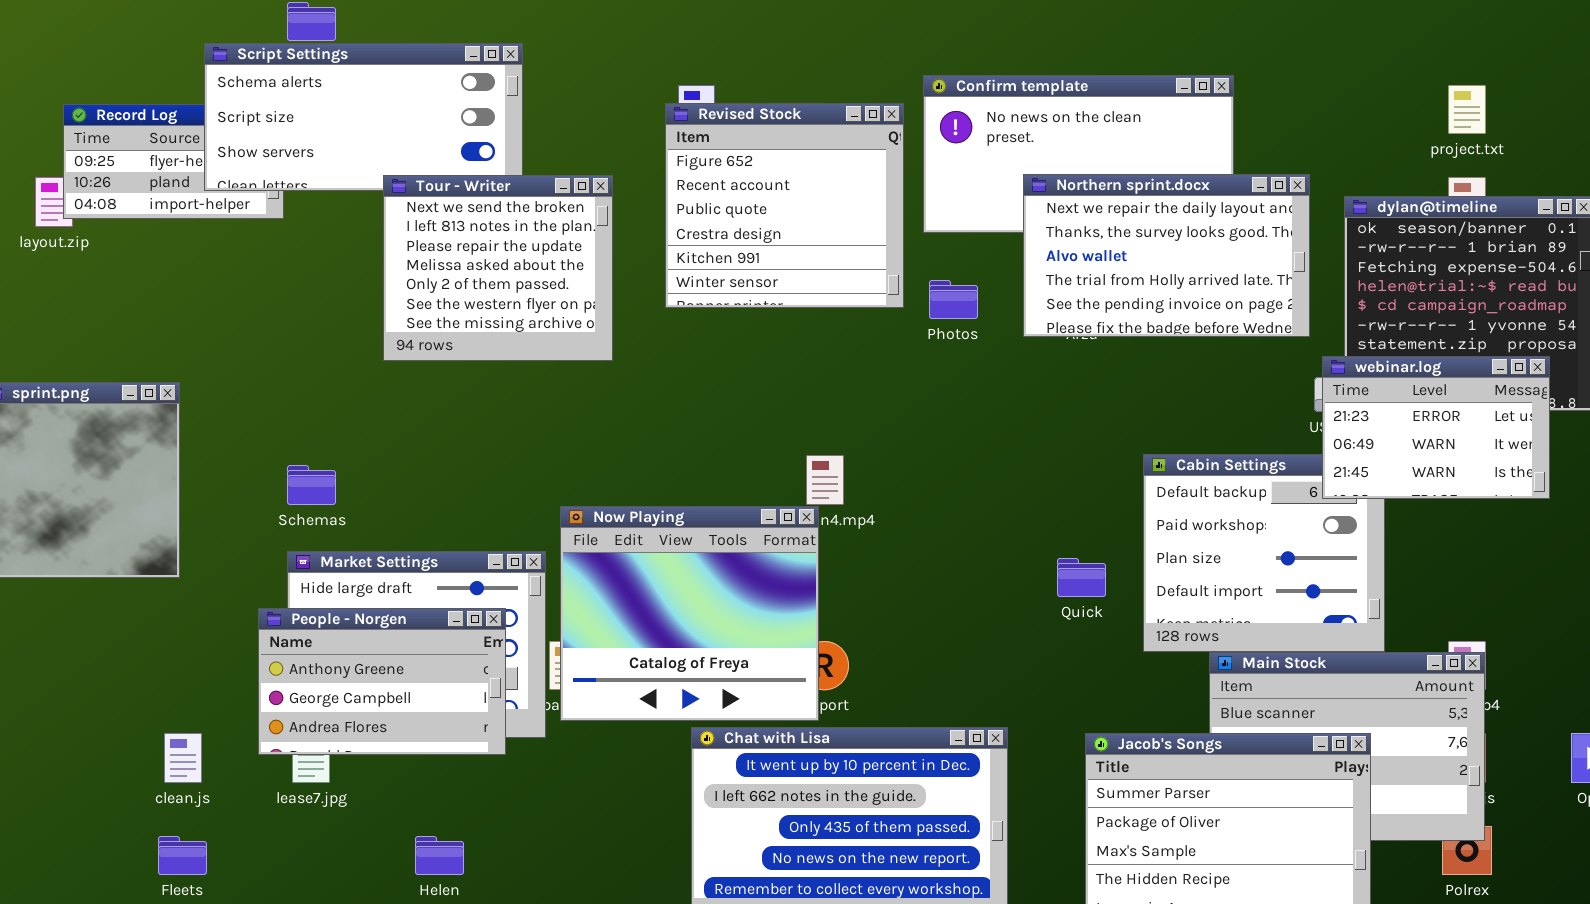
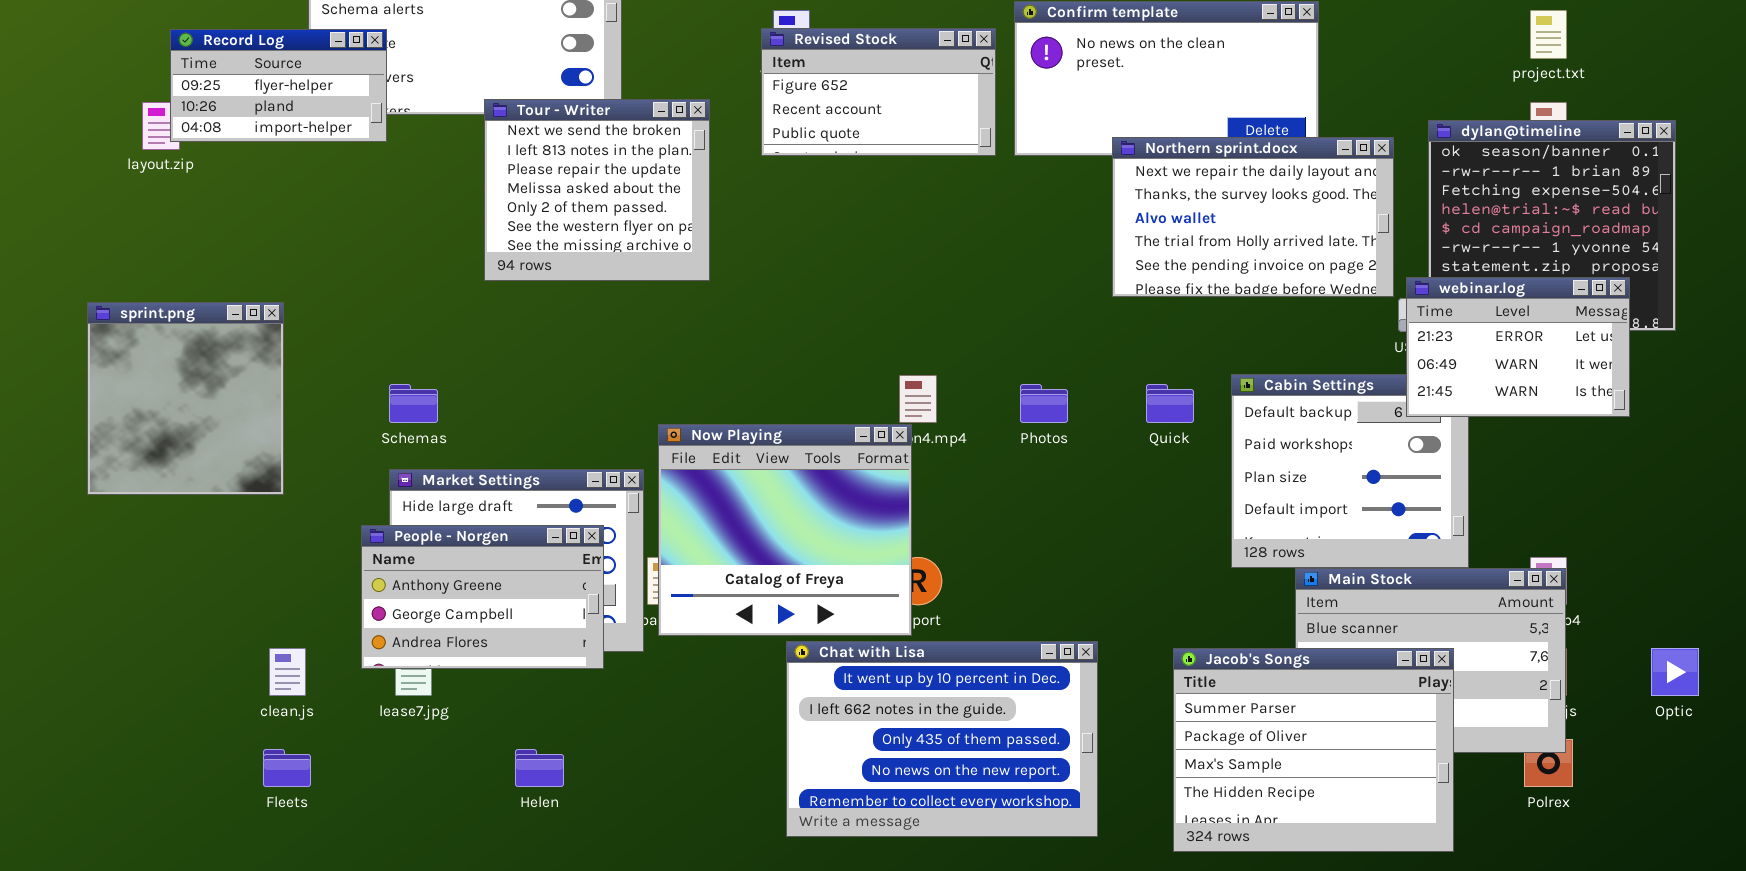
Revised Stock: [665,103,904,308] -> [761,28,996,156], resized
Record Log: [63,104,284,219] -> [170,29,387,142], raised
Northern sprint.docx: [1023,174,1310,337] -> [1112,137,1394,297], moved
Photos: [929,280,978,319] -> [1020,384,1068,423], moved
Quick: [1057,558,1106,597] -> [1146,384,1194,423], moved

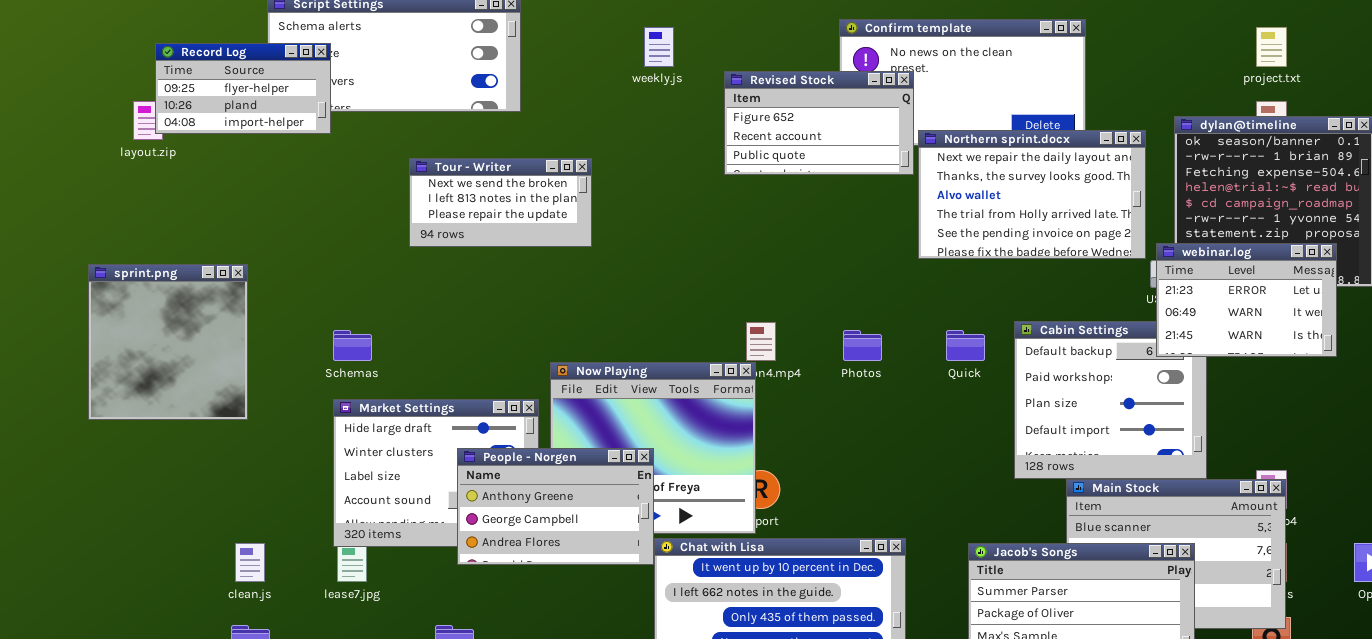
Revised Stock: [761,28,996,156] -> [724,71,914,175], moved
Tour - Writer: [484,99,710,281] -> [409,158,592,247], resized
People - Norgen: [361,525,604,669] -> [457,448,654,565], moved

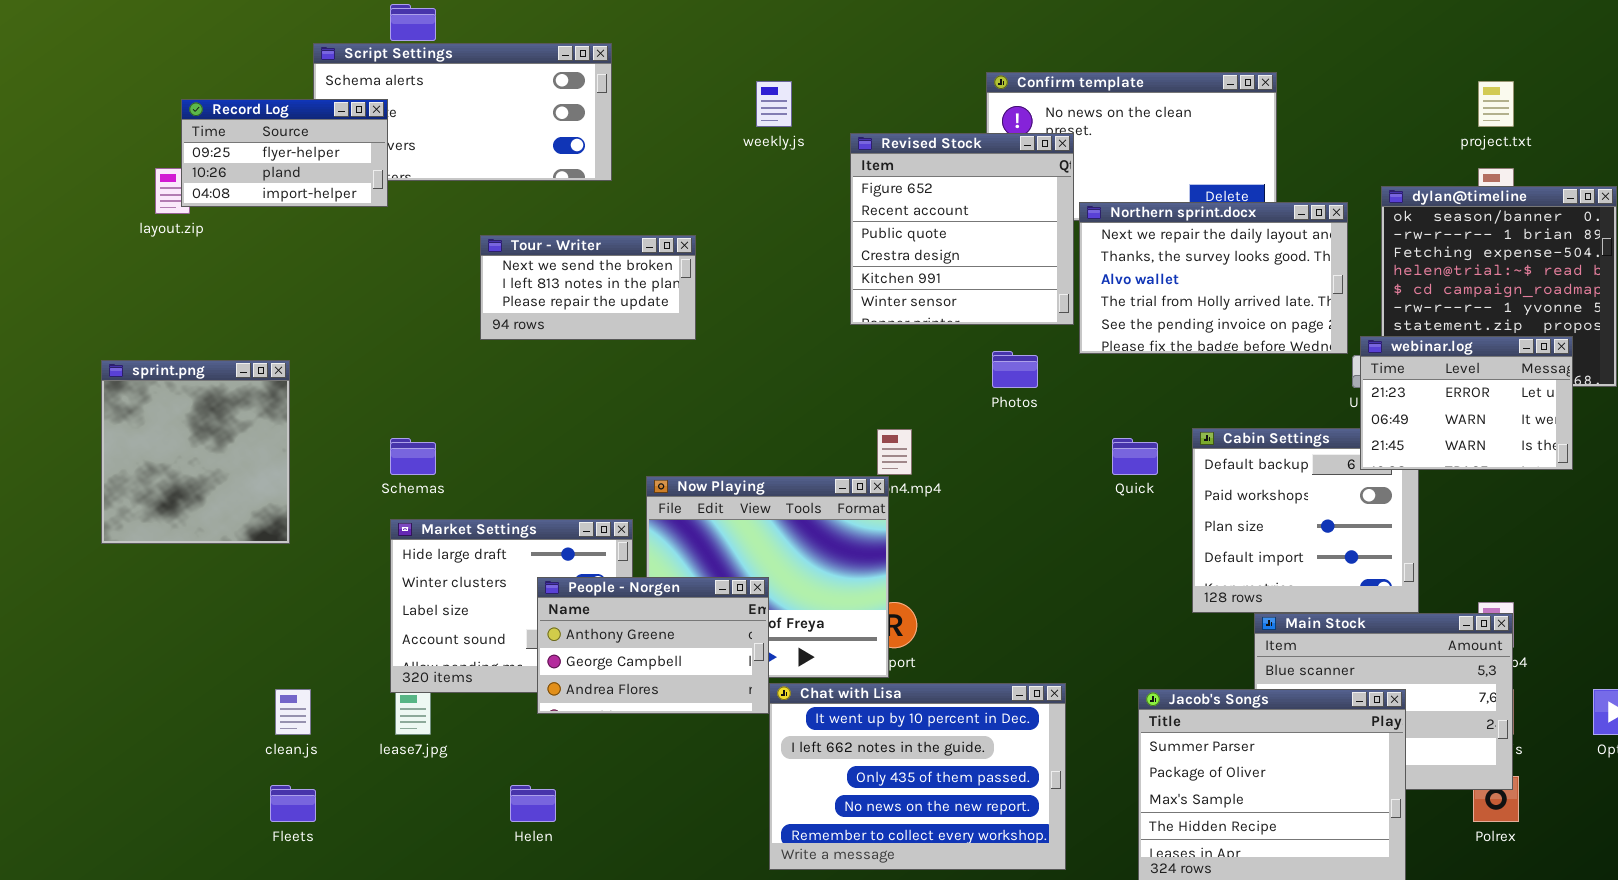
Revised Stock: [724,71,914,175] -> [850,133,1074,325], resized
Photos: [843,330,882,361] -> [992,351,1038,388], moved

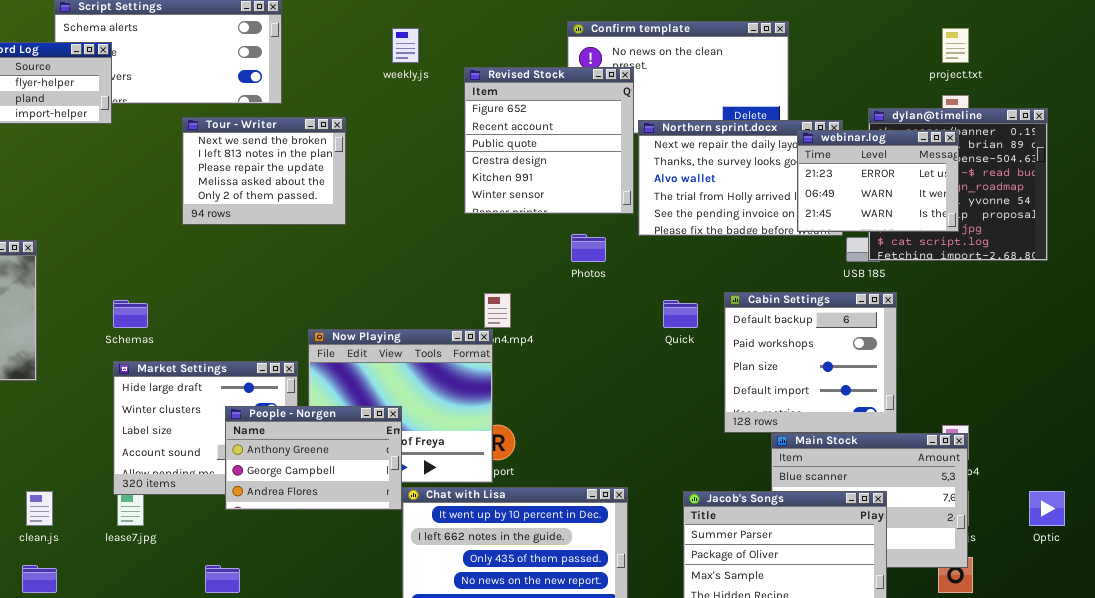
Tour - Writer: [480,235,696,340] -> [182,117,346,225], resized
webinar.log: [1360,336,1573,470] -> [797,130,959,232], moved

